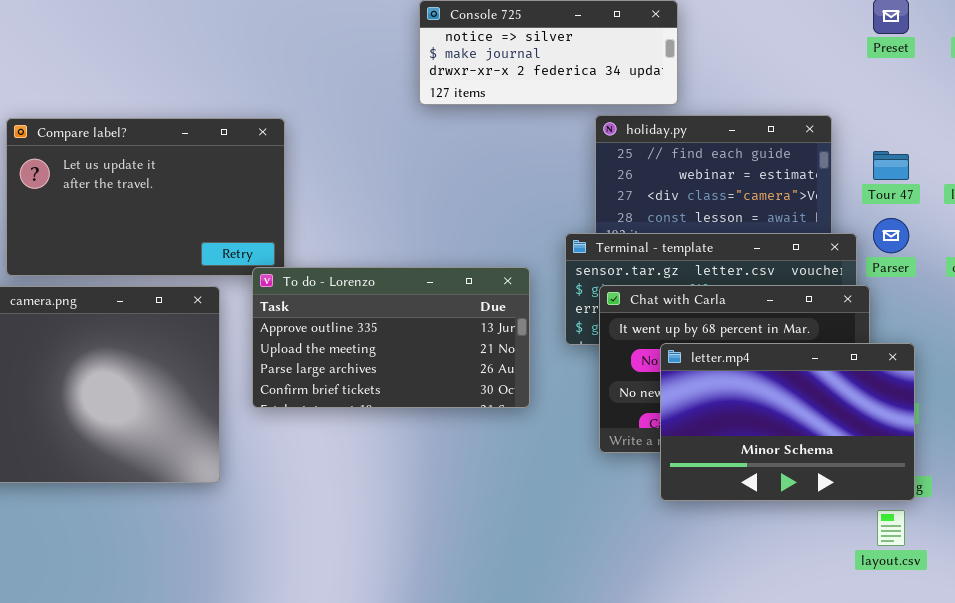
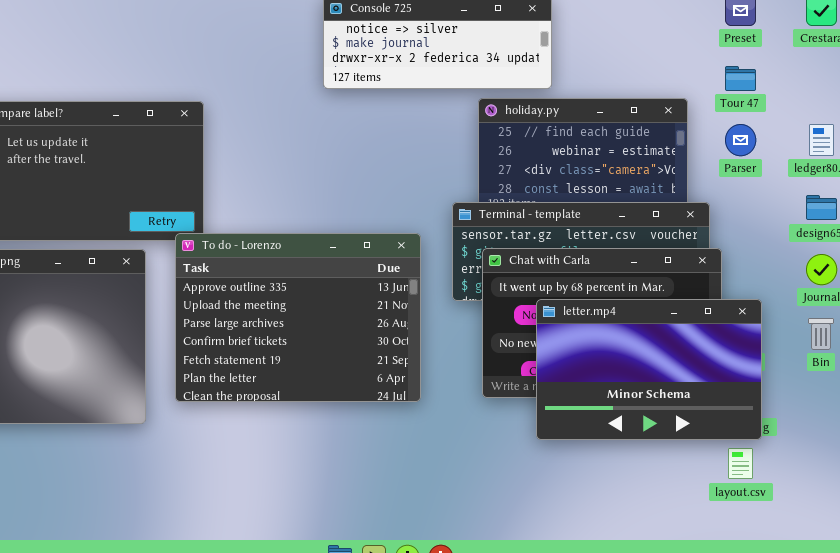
Tour 47: [873,151,909,180] -> [725,66,756,91], moved
Parser: [873,218,909,253] -> [725,124,756,156], moved
To do - Lorenzo: [252,267,530,408] -> [175,233,421,402], resized

